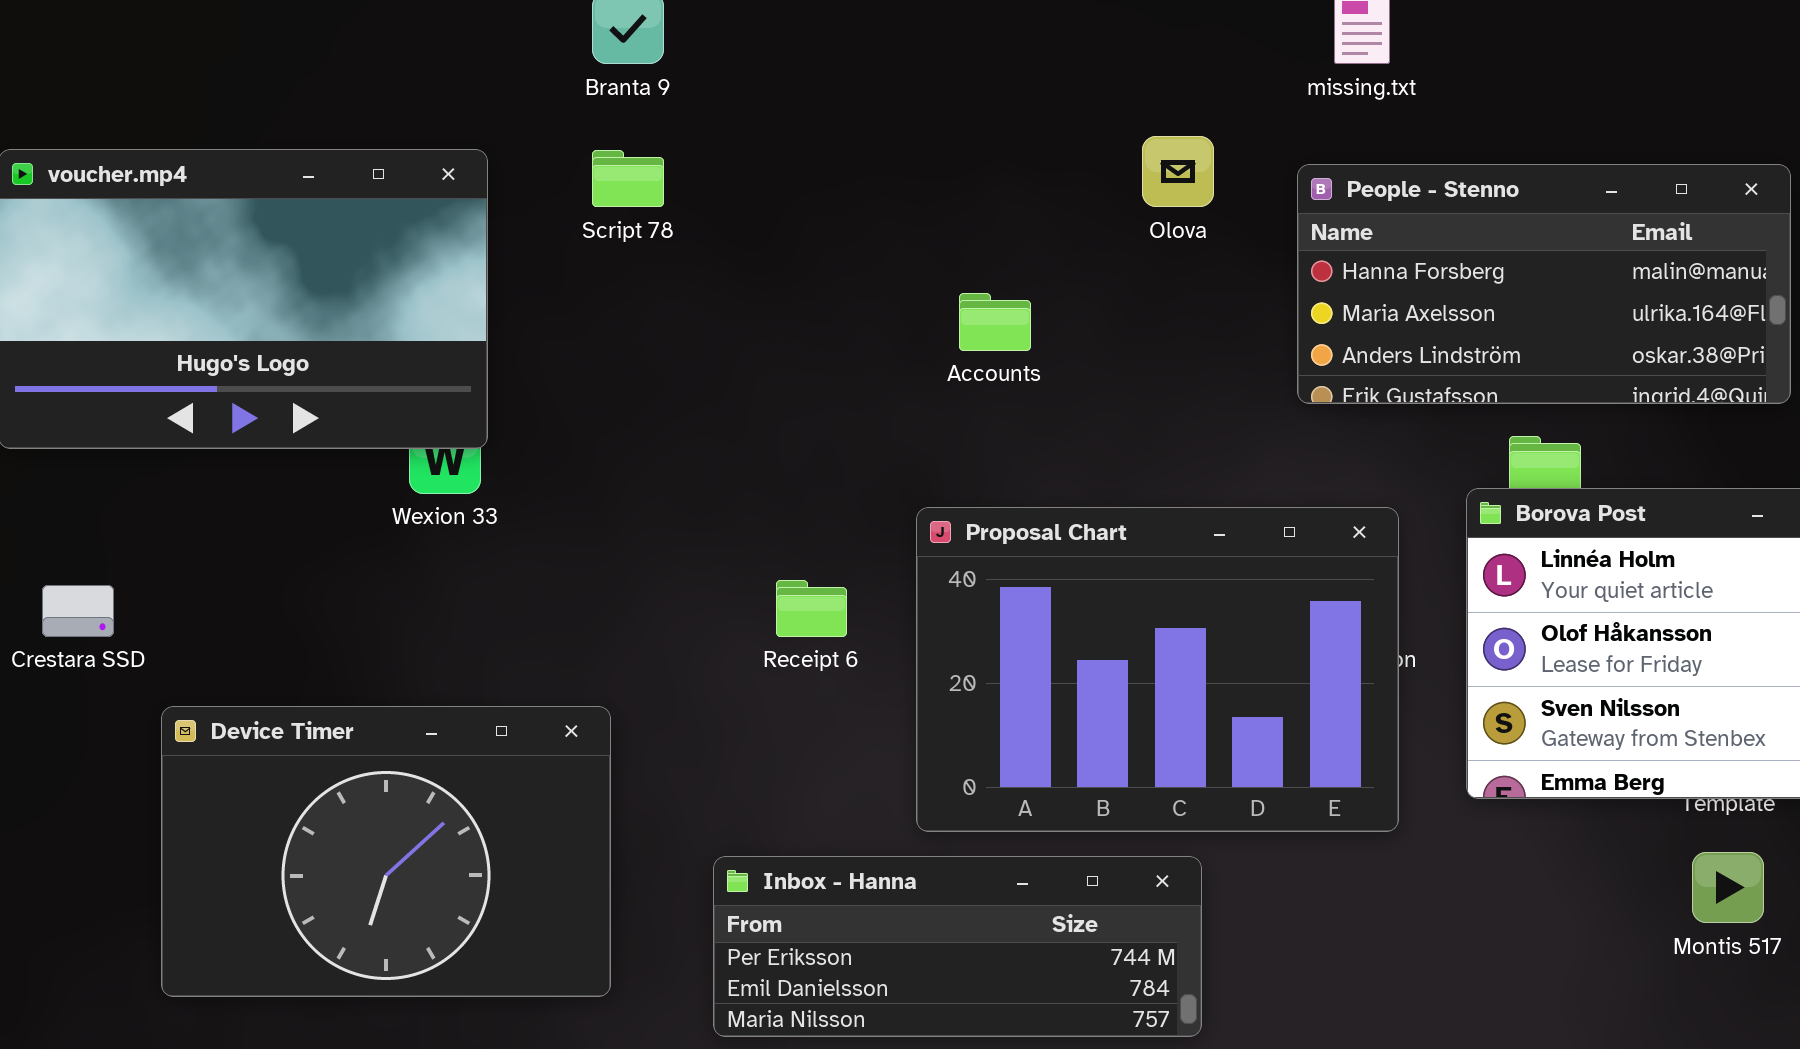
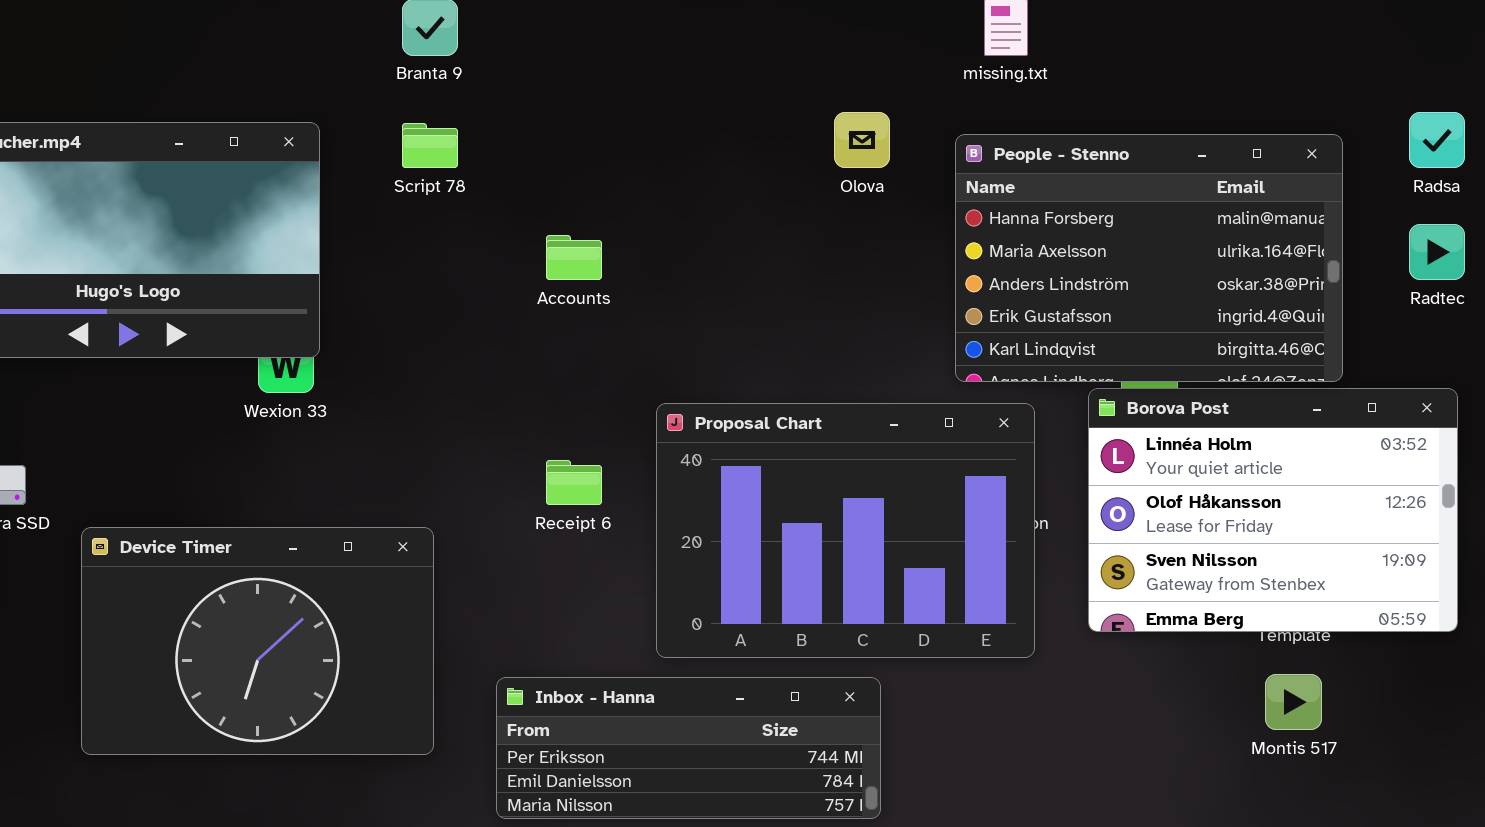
People - Stenno: [1297,164,1791,404] -> [955,134,1343,382], resized
Accounts: [959,293,1031,351] -> [546,235,602,280], moved
Device Timer: [161,706,611,997] -> [81,527,434,755], moved

